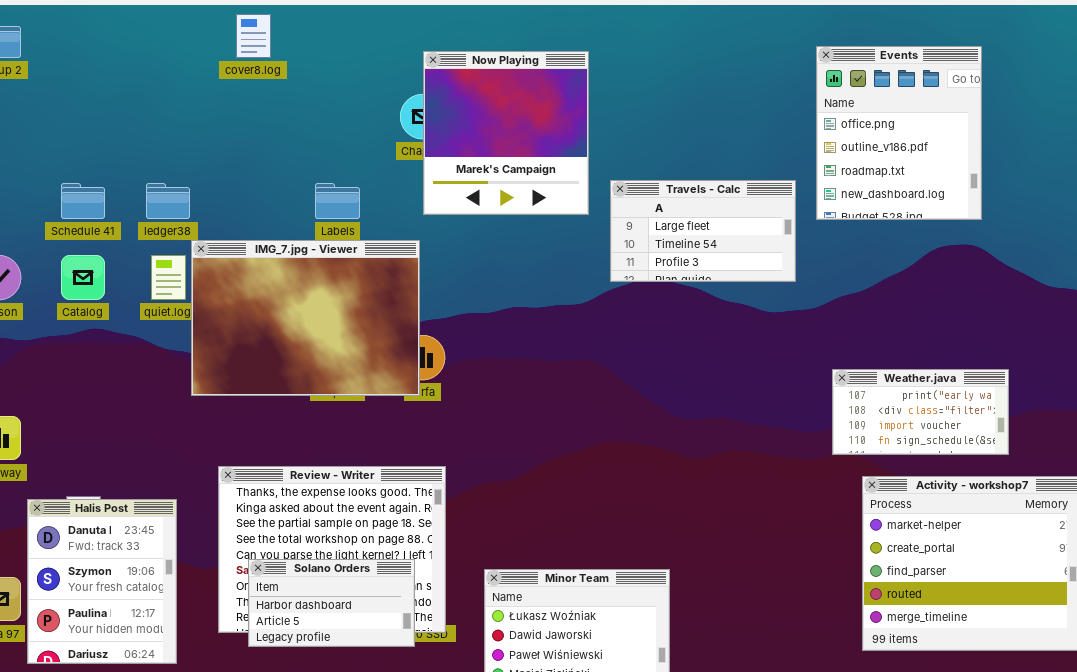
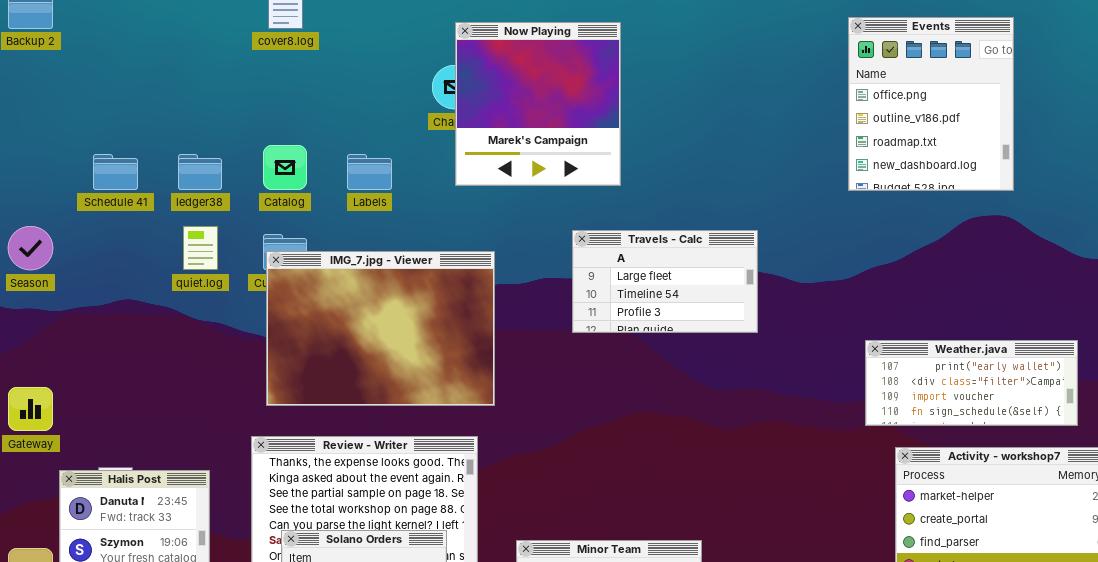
Travels - Calc: [610,180,796,282] -> [572,230,758,333], moved
IMG_7.jpg - Viewer: [191,240,420,396] -> [266,251,495,406], moved
Catalog: [61,255,105,300] -> [263,145,307,190], moved
Weather.java: [832,369,1009,455] -> [865,340,1078,426], resized

